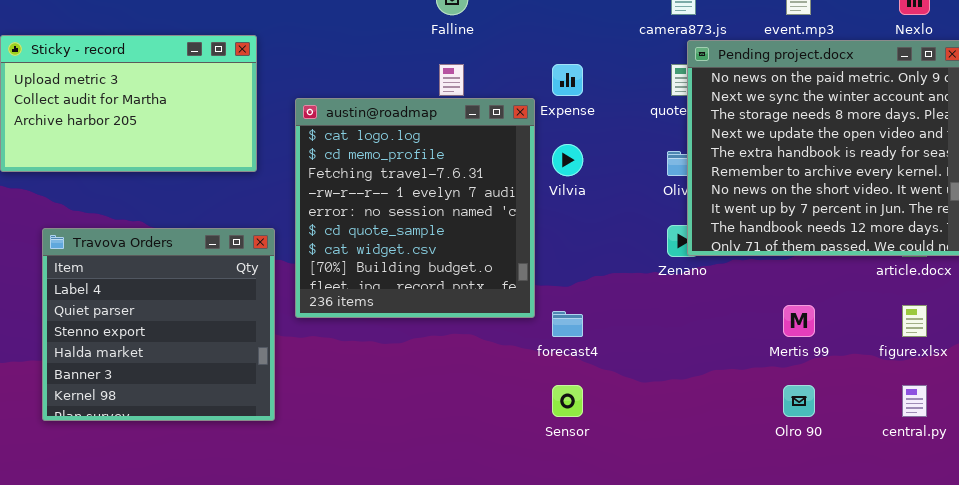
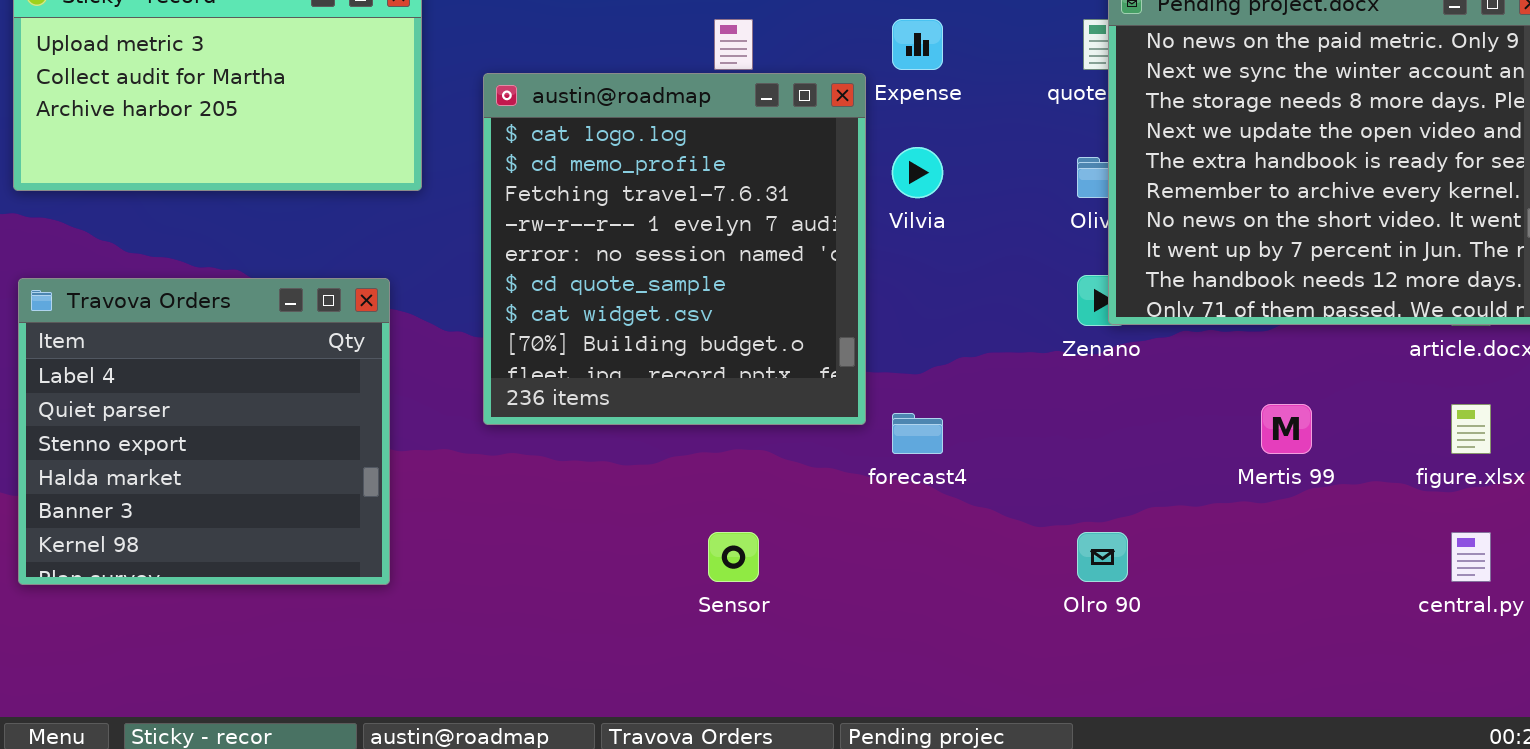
Travova Orders: [42,228,275,421] -> [18,278,390,585], moved
Sensor: [552,385,583,417] -> [708,532,759,582], moved
Olro 90: [783,385,815,417] -> [1077,532,1128,582], moved

